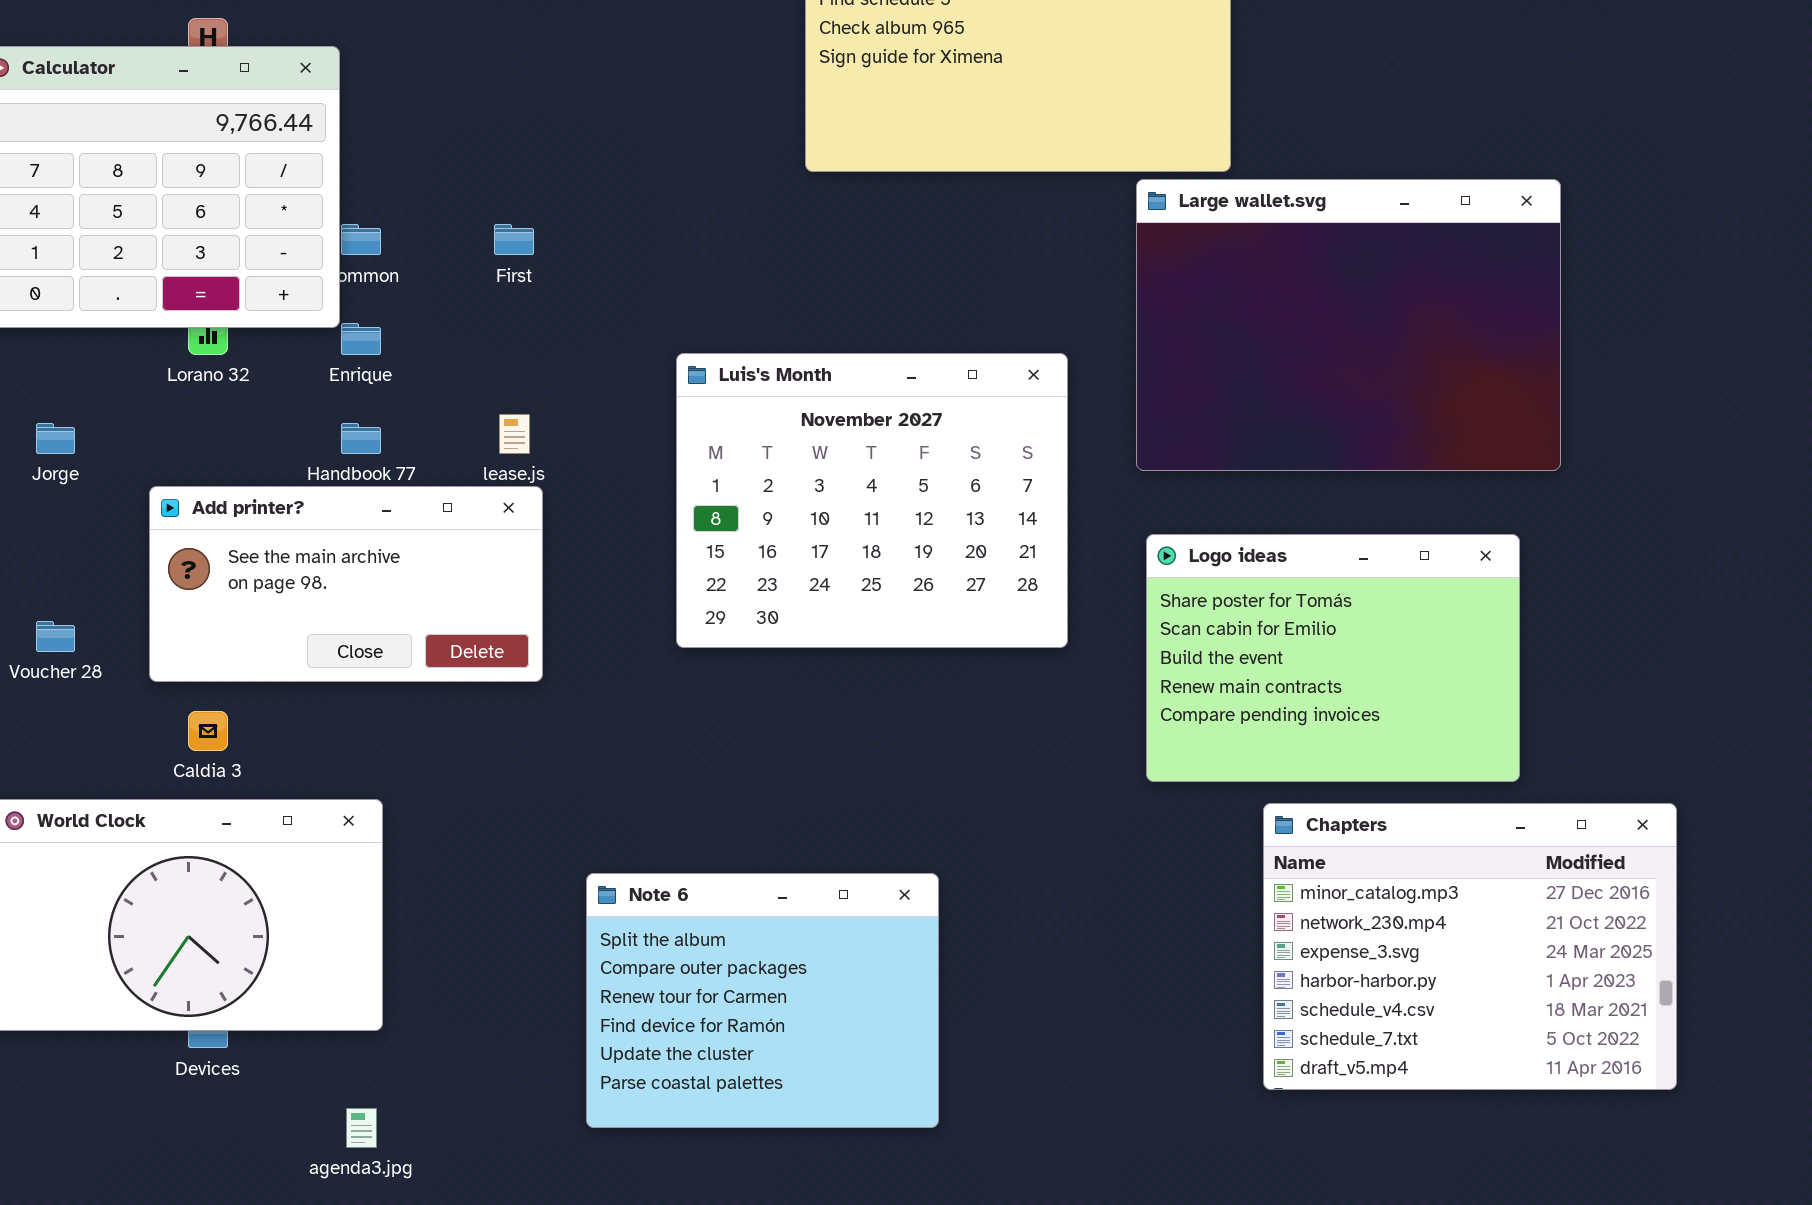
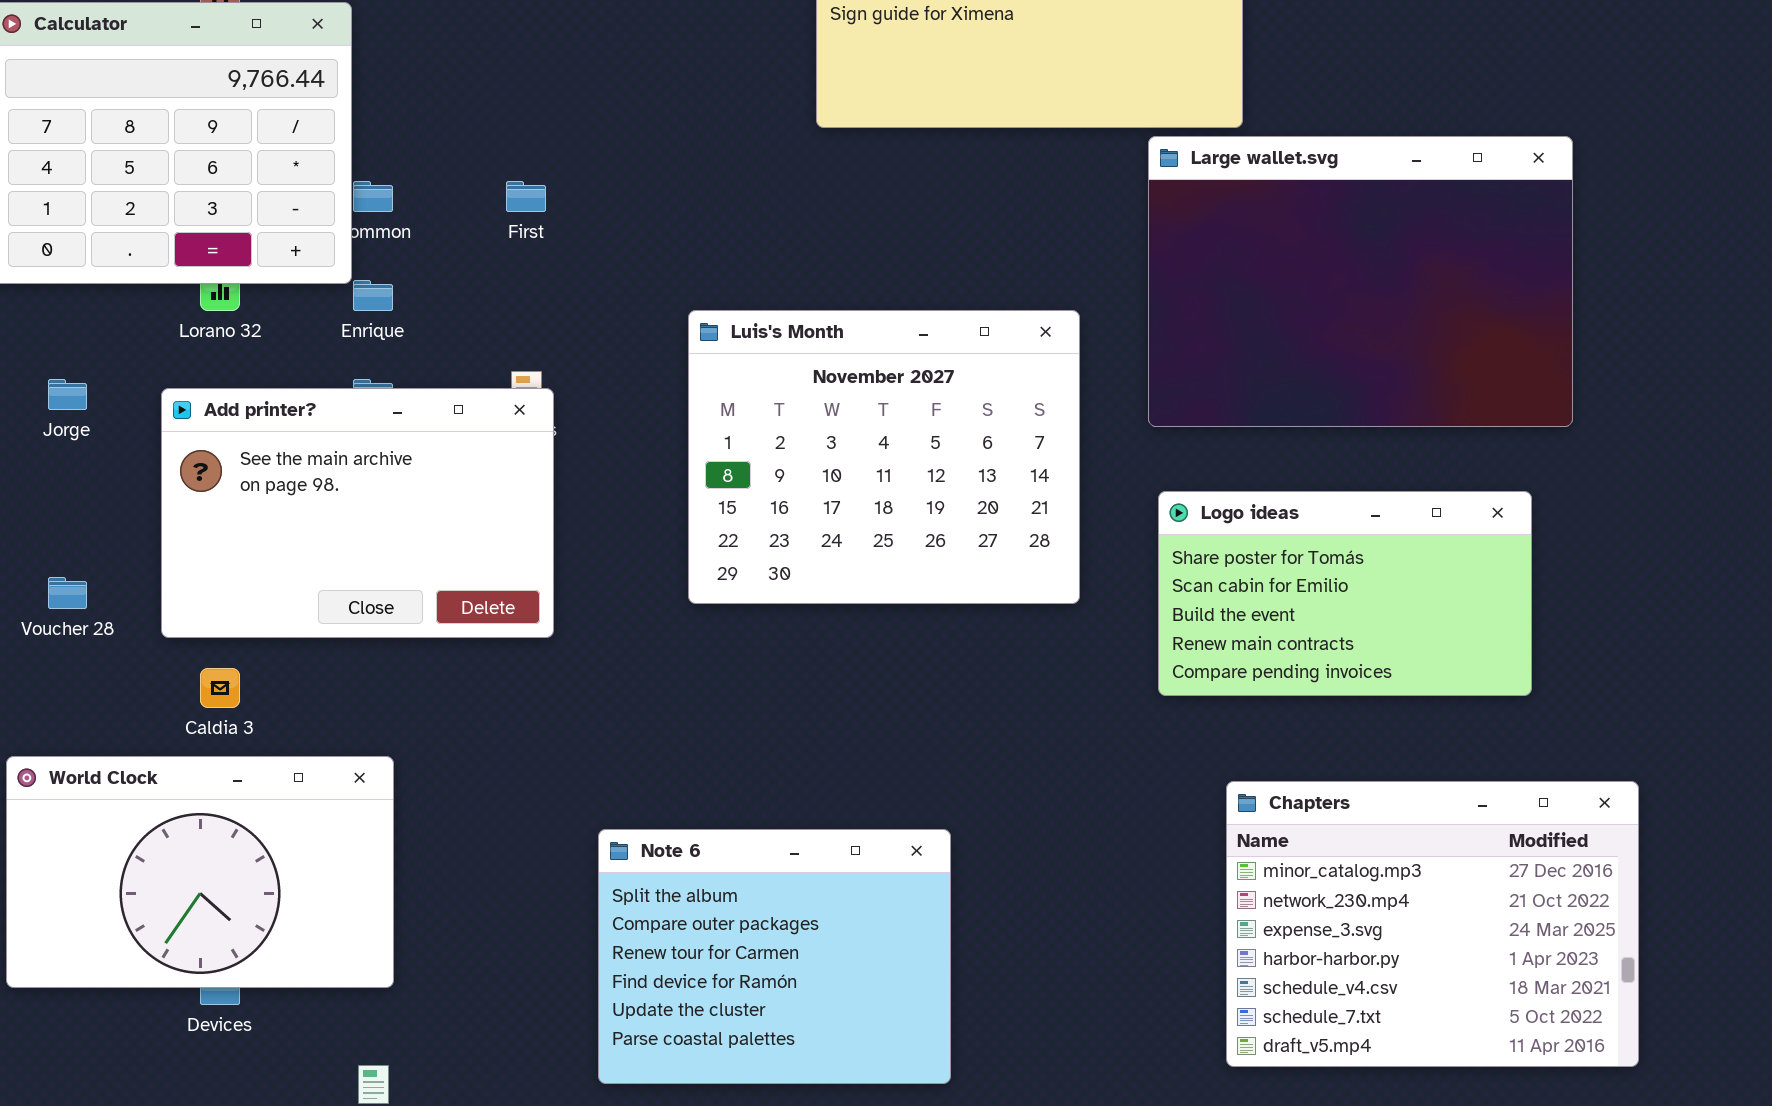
Add printer?: [149,486,543,682] -> [161,388,554,638], resized
Logo ideas: [1146,534,1520,782] -> [1158,491,1532,696], resized
Chapters: [1263,803,1677,1090] -> [1226,781,1639,1067], moved

